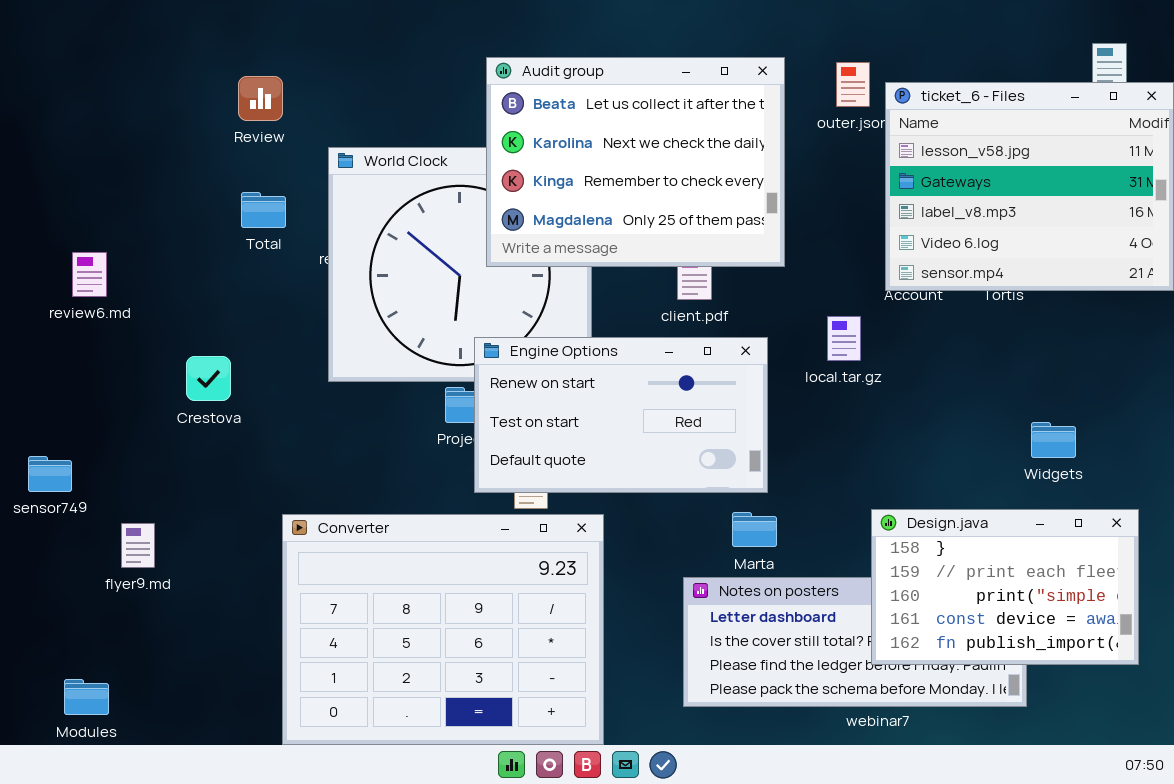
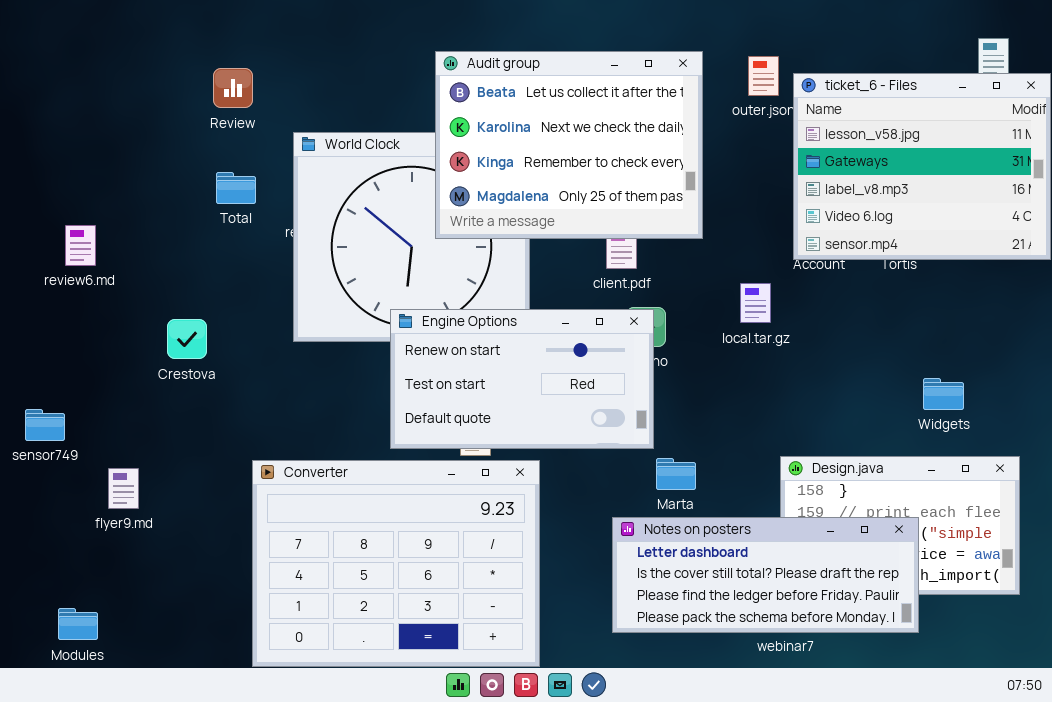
Engine Options: [474,337,768,493] -> [390,309,654,449], moved
Notes on posters: [683,577,1027,707] -> [612,517,919,633], raised

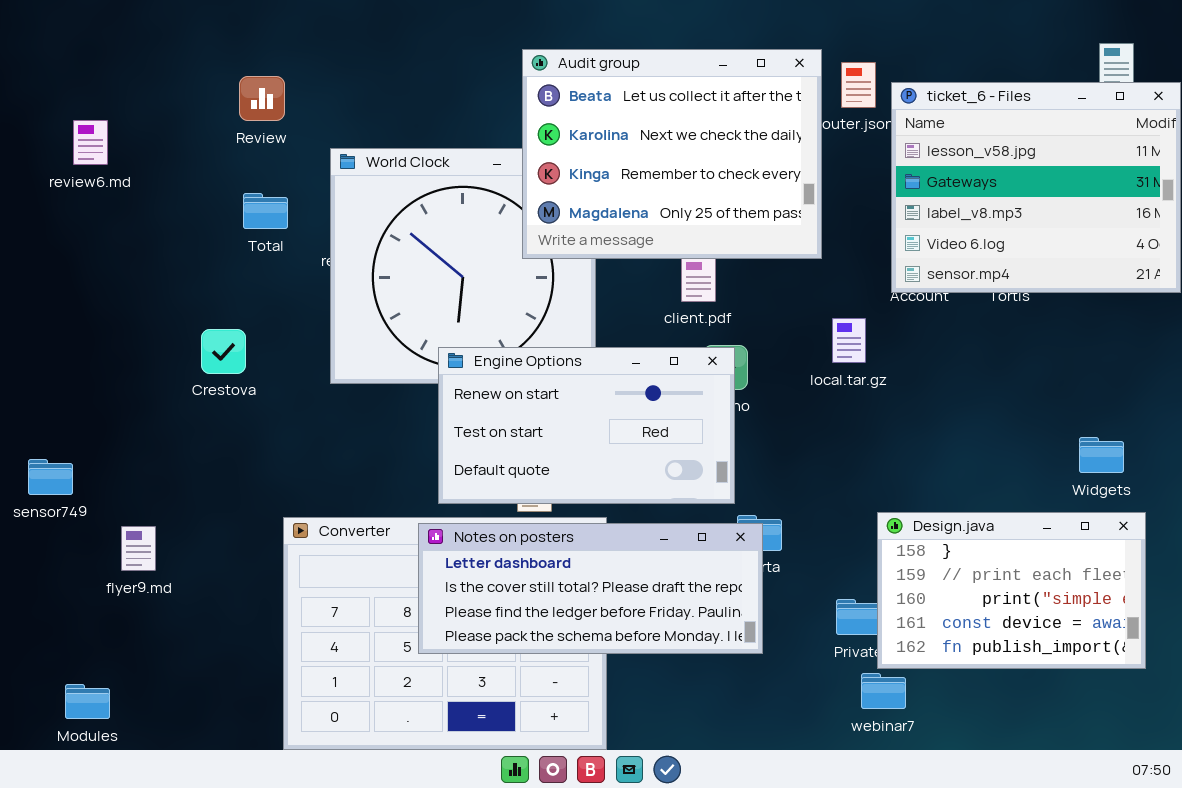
Audit group: [435,51,703,239] -> [522,49,822,259], moved
review6.md: [65,225,96,266] -> [73,120,108,165], moved
Crestova: [167,319,207,359] -> [201,329,246,374], moved
Widgets: [923,378,964,410] -> [1079,437,1124,473], moved
Notes on posters: [612,517,919,633] -> [418,523,763,654], moved

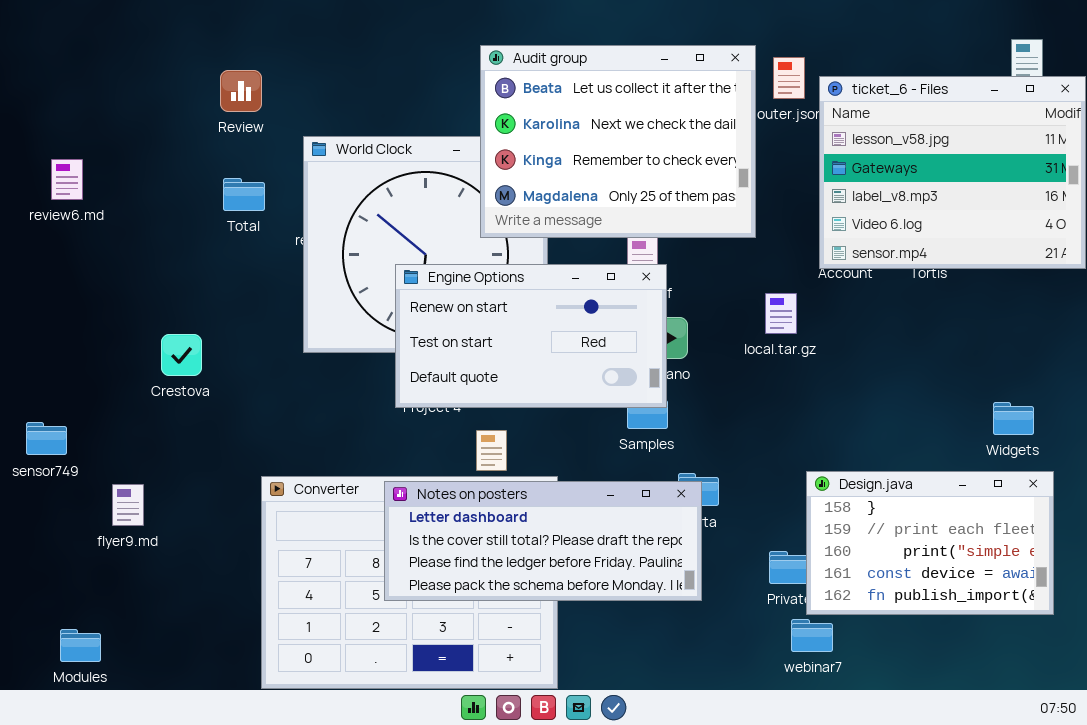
review6.md: [73,120,108,165] -> [51,159,83,200], moved
Crestova: [201,329,246,374] -> [161,334,202,376], moved
Engine Options: [438,347,735,504] -> [395,264,667,408], moved

